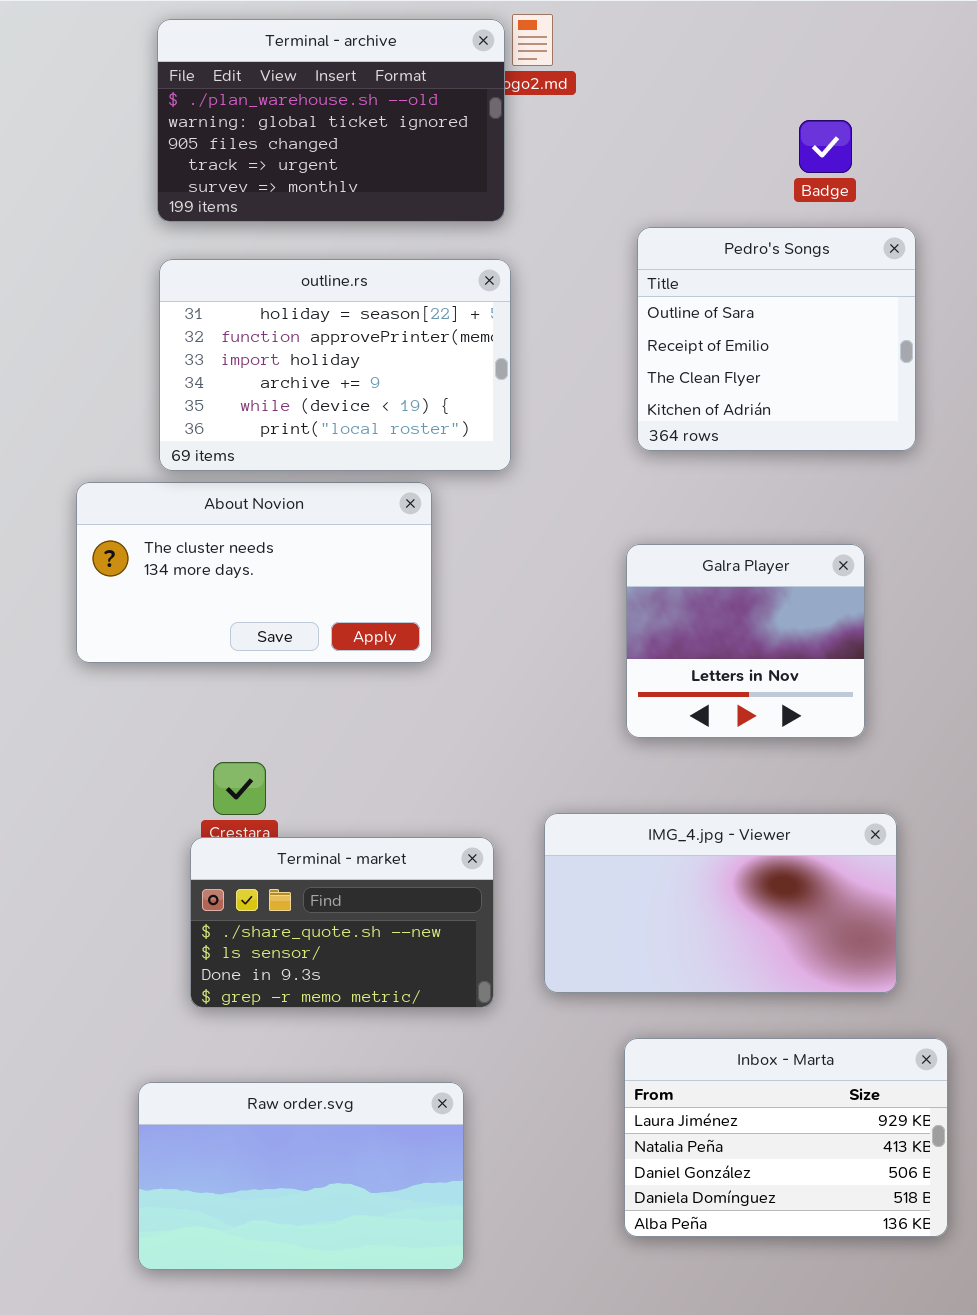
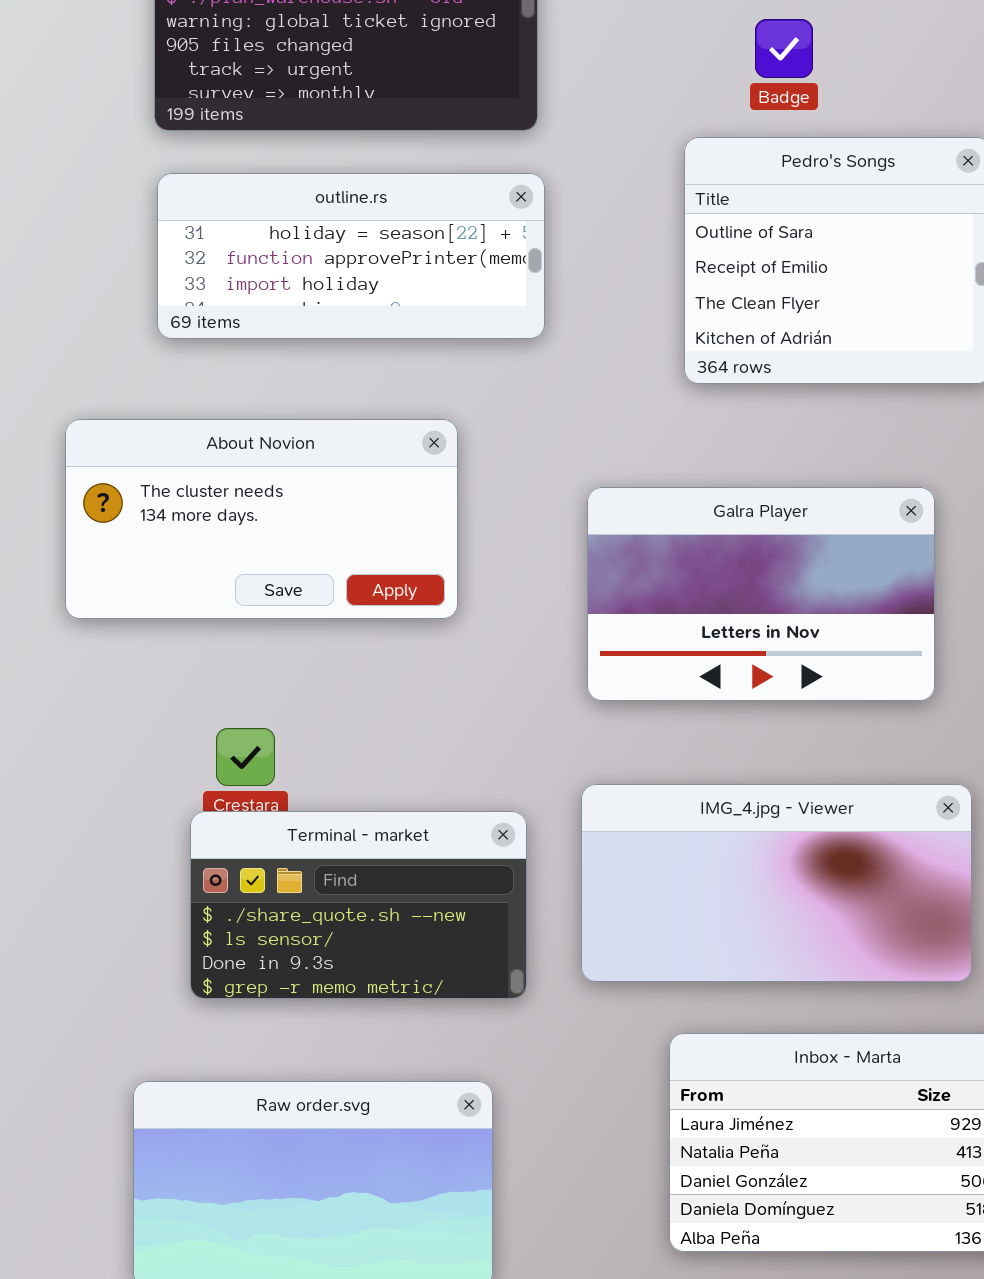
Badge: [799,120,852,173] -> [755,19,813,78], moved
outline.rs: [159,259,511,471] -> [157,173,545,339], resized
Galra Player: [626,544,865,738] -> [587,487,935,701], resized

